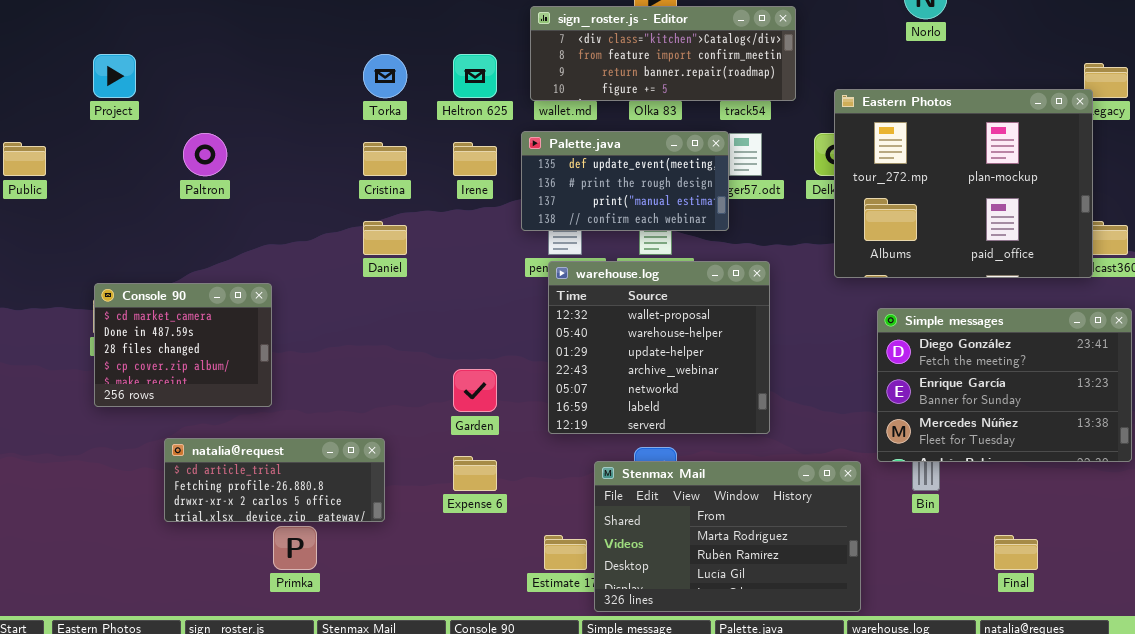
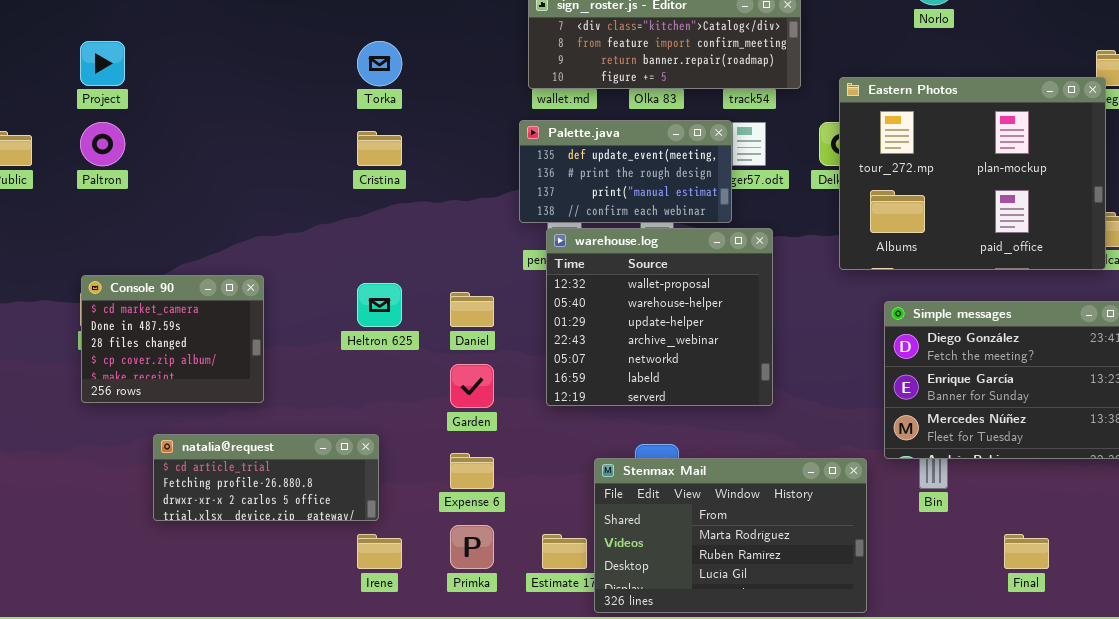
Heltron 625: [453,54,497,98] -> [357,283,402,327], moved
Paltron: [183,133,227,176] -> [80,122,125,166], moved
Irene: [453,142,497,176] -> [357,534,402,569], moved
Daniel: [363,221,407,255] -> [450,292,494,327], moved
warehouse.log: [548,261,770,434] -> [546,228,773,406], moved
Primka: [273,526,317,570] -> [450,525,494,569], moved

